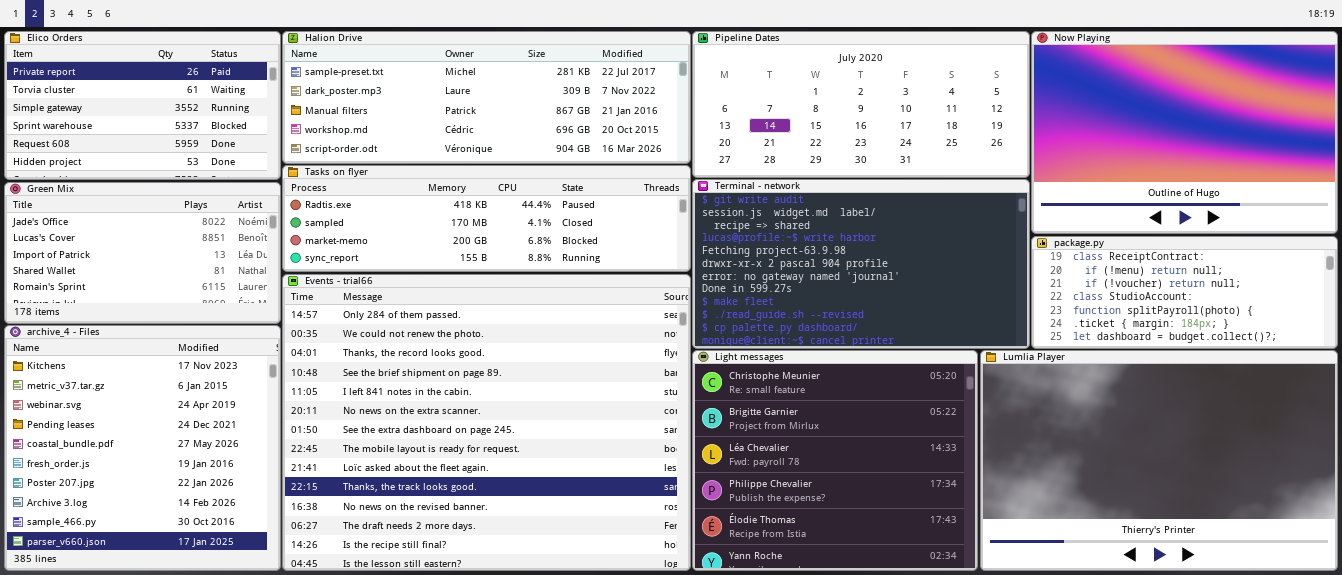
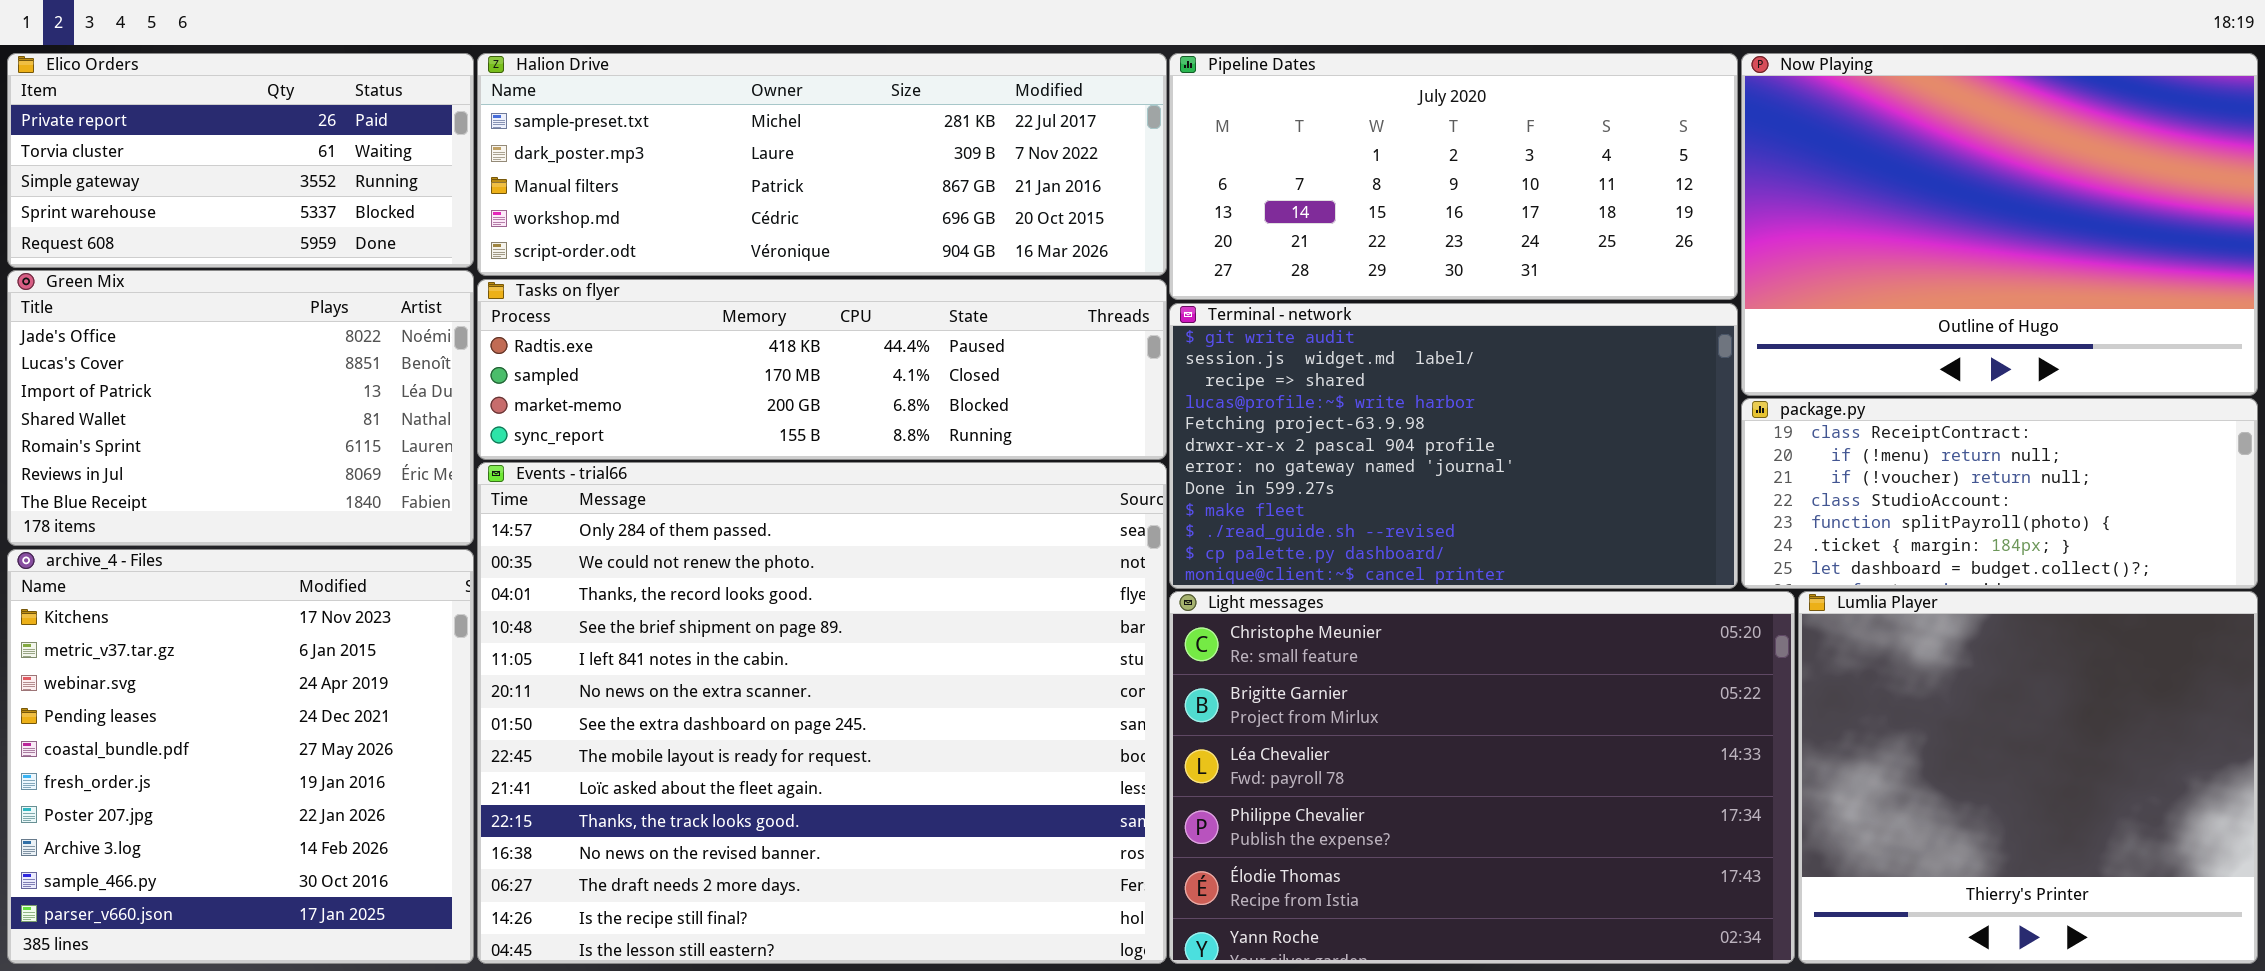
Elico Orders: [4,31,281,180] -> [7,53,474,268], resized
Green Mix: [4,182,281,324] -> [7,270,474,546], resized
Light messages: [692,350,978,571] -> [1169,591,1795,964], resized
Lumlia Player: [980,350,1338,571] -> [1798,591,2258,964], resized

